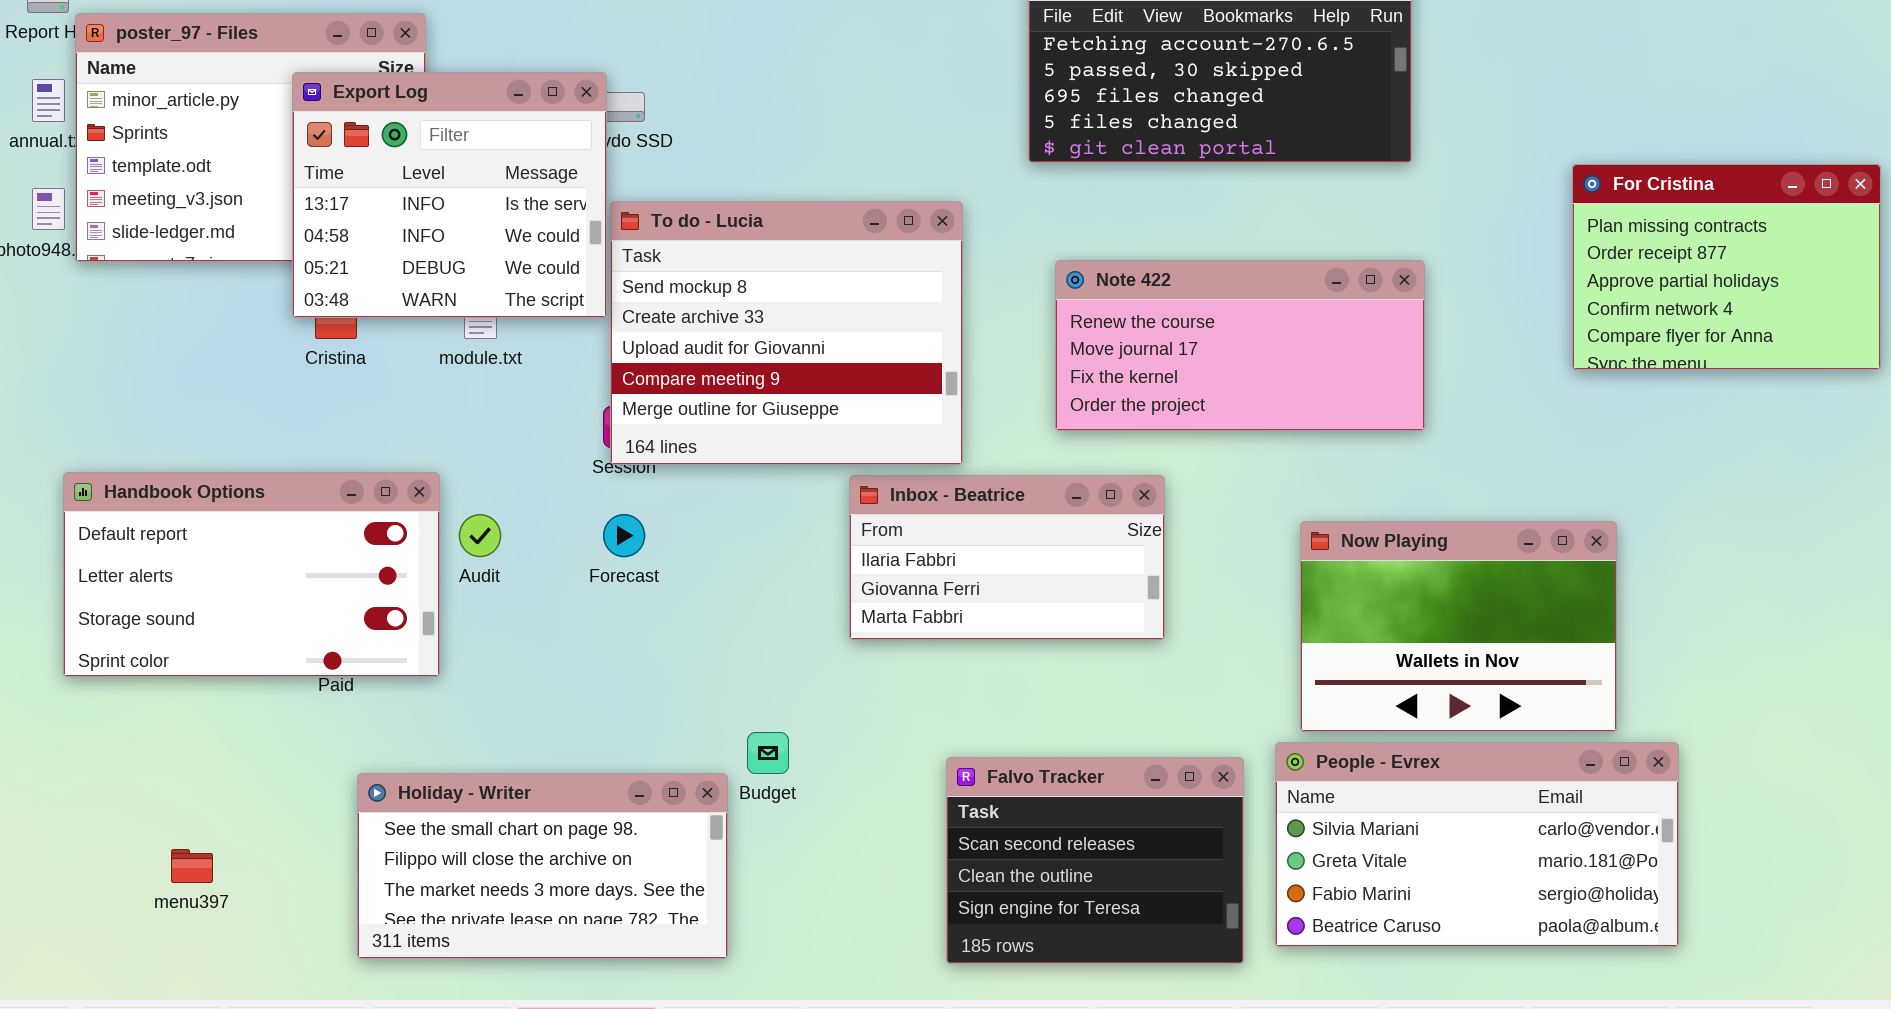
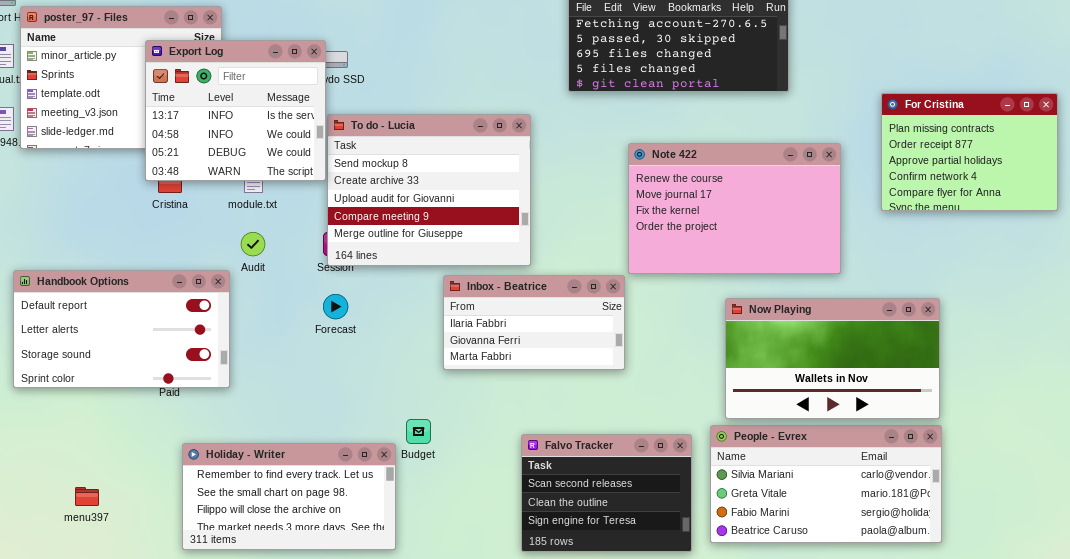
Note 422: [1055,260,1425,431] -> [628,143,841,274], moved, resized
Inbox - Beatrice: [849,475,1165,640] -> [443,275,625,370], moved
Audit: [459,514,501,557] -> [241,232,265,256], moved
Now Playing: [1300,521,1617,732] -> [725,298,940,419], resized
Holiday - Writer: [357,773,728,959] -> [182,443,396,550], scrolled up 1 row

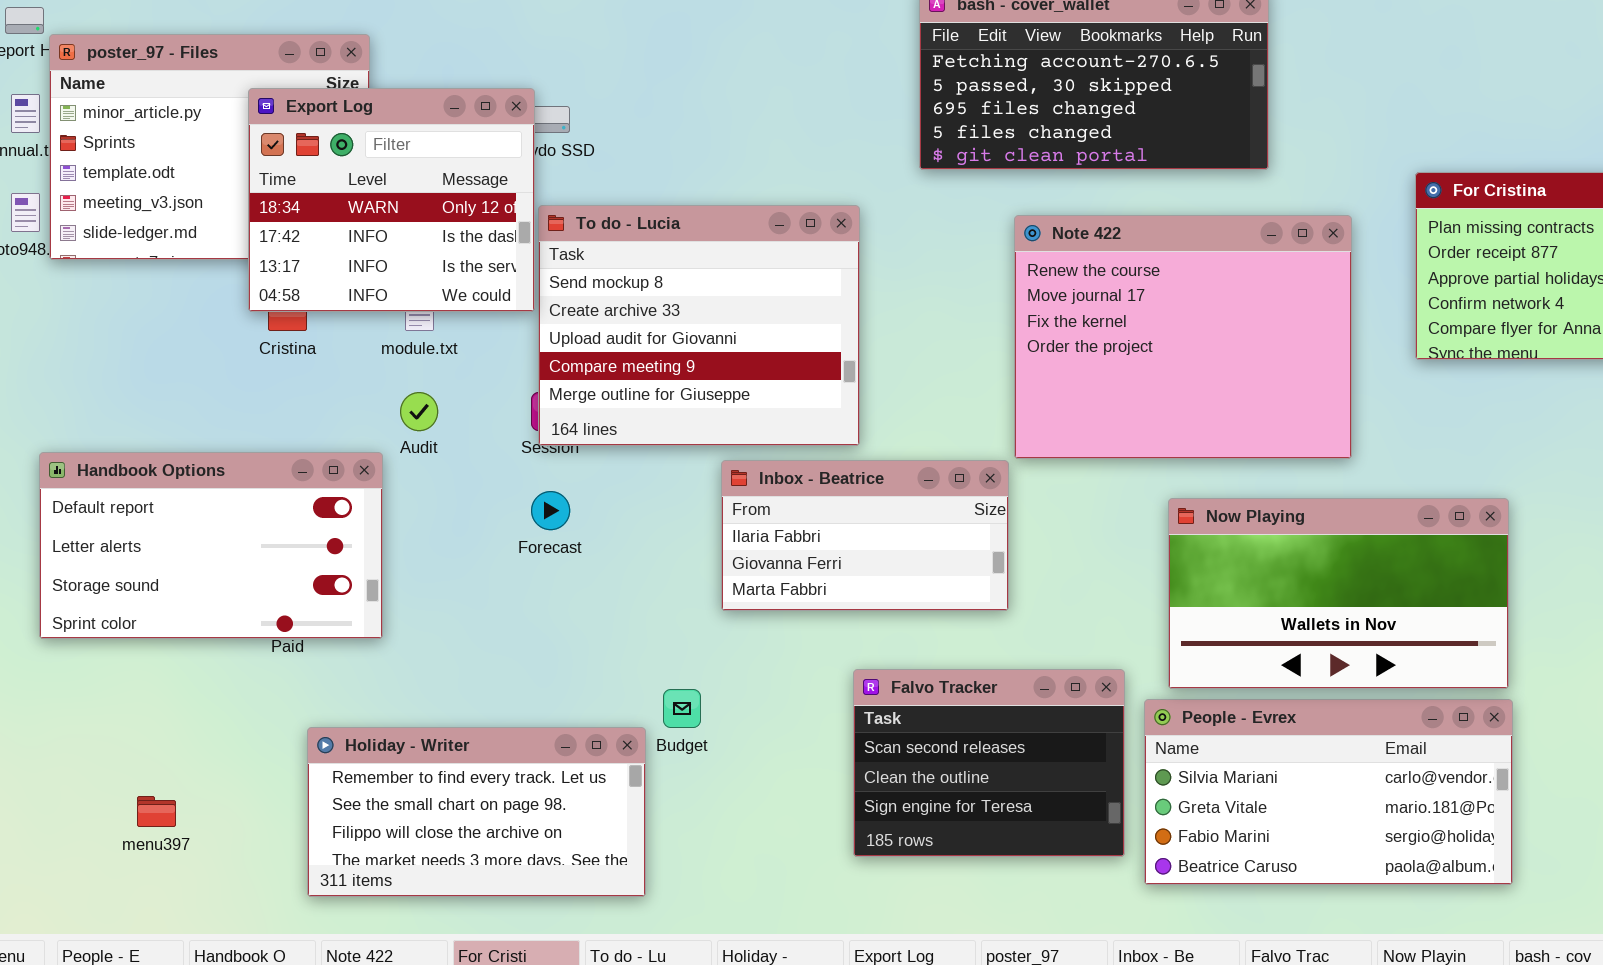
Export Log: [145,40,326,181] -> [248,88,535,312], scrolled up 2 rows
Note 422: [628,143,841,274] -> [1014,215,1352,459], resized
Falvo Tracker: [521,434,692,552] -> [853,669,1125,857], moved

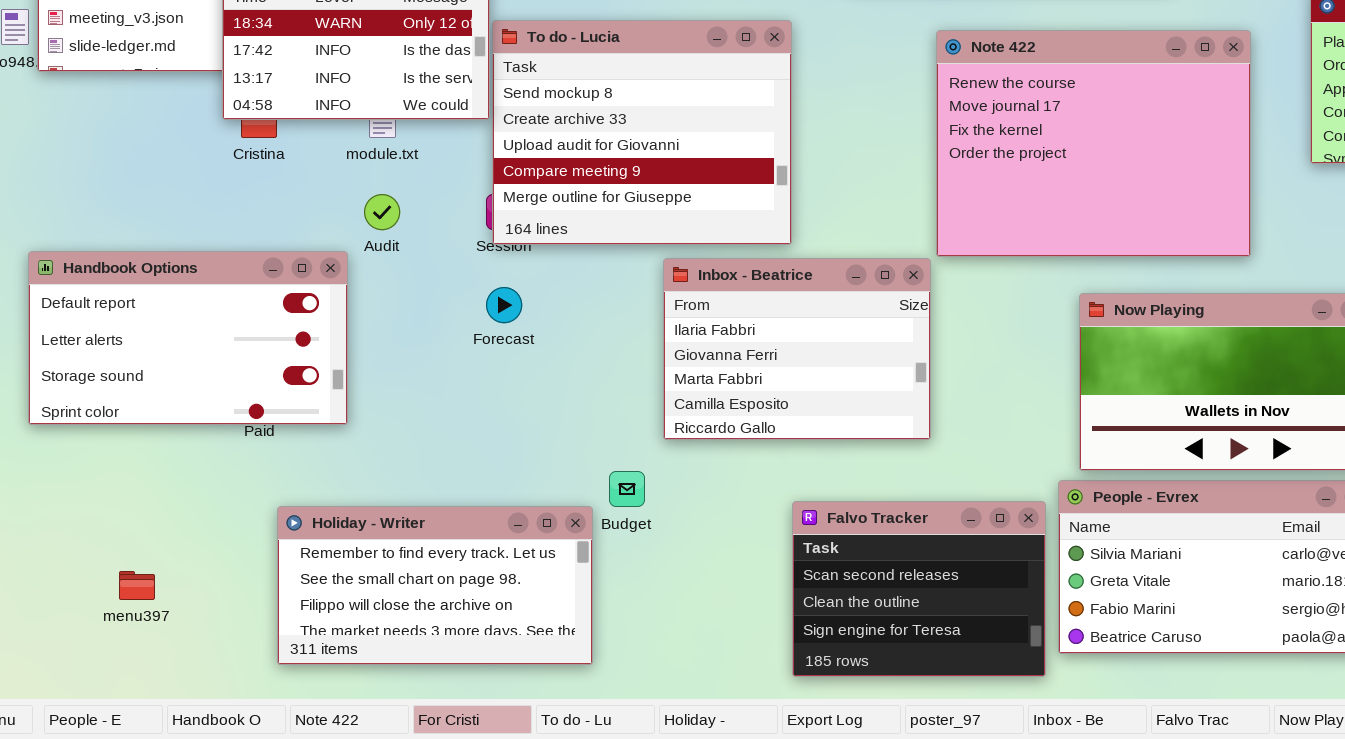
Inbox - Beatrice: [721,460,1009,611] -> [663,258,931,440], resized
Falvo Tracker: [853,669,1125,857] -> [792,501,1046,677], moved

